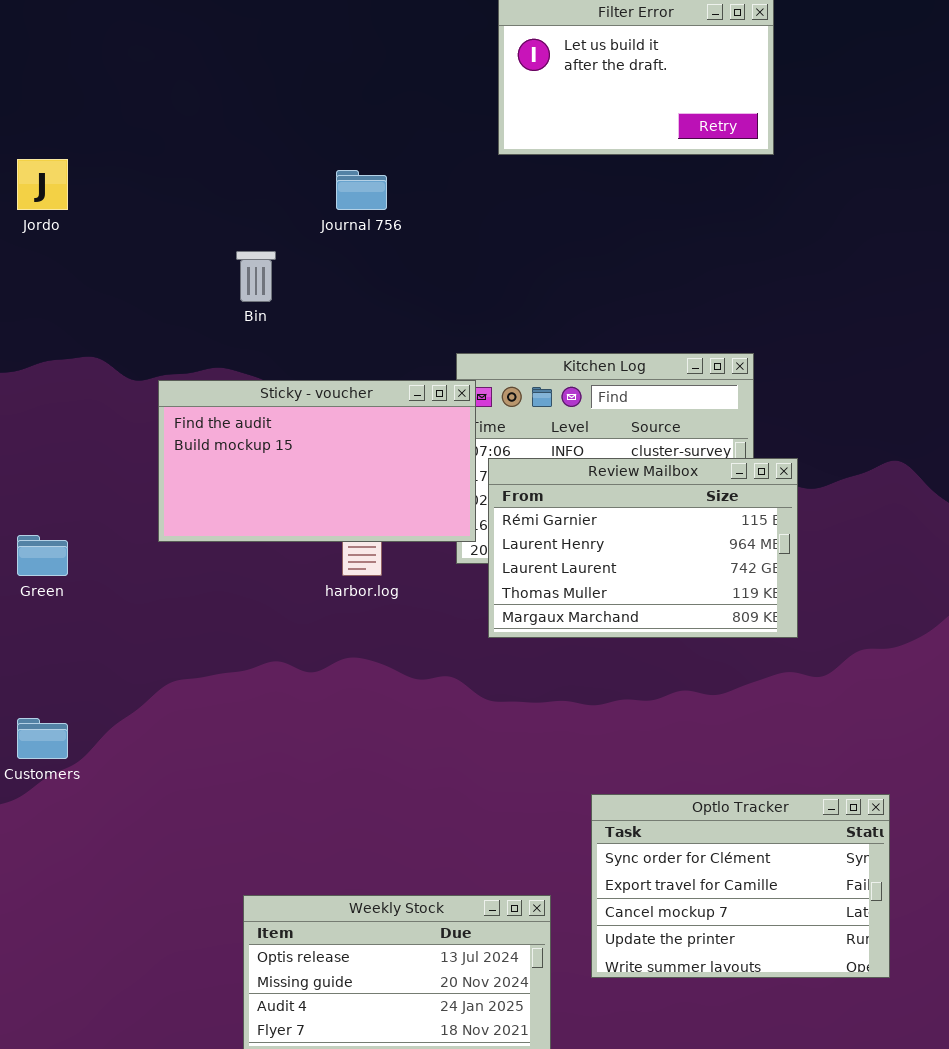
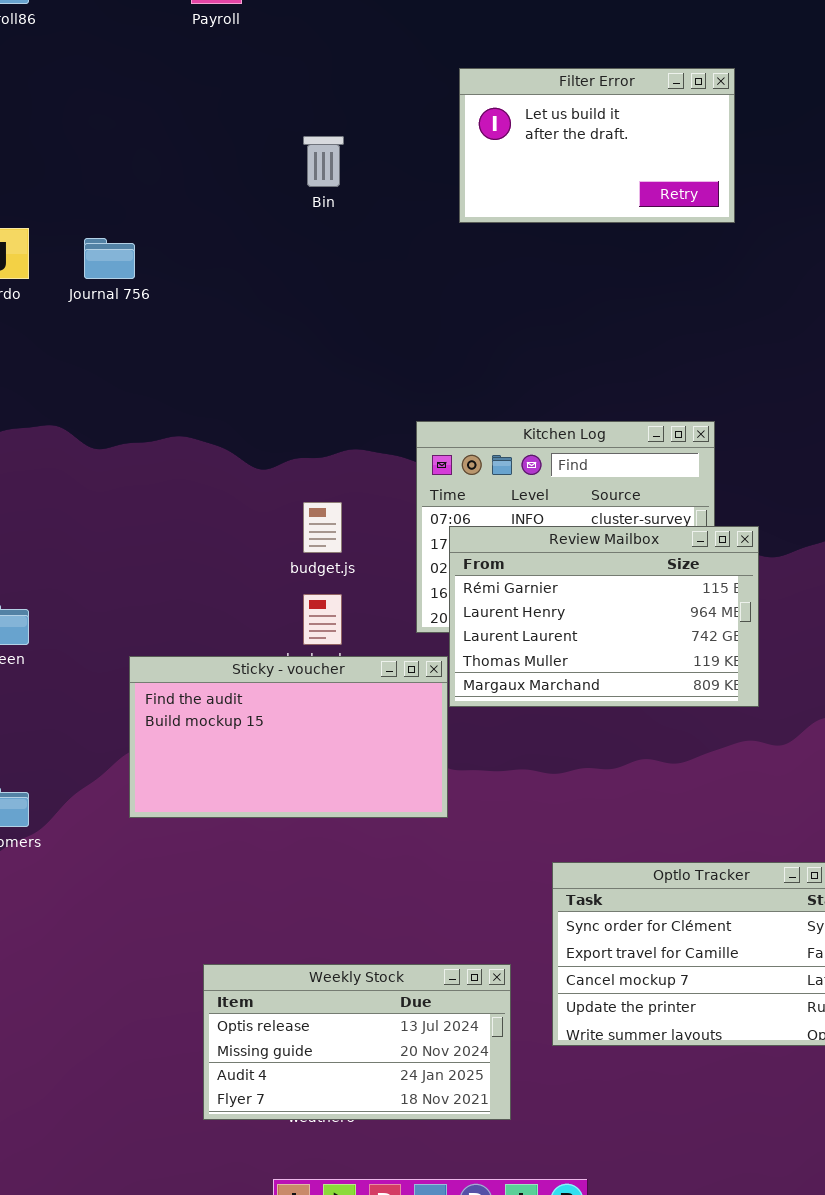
Journal 756: [336,170,387,210] -> [84,238,135,279], moved
Bin: [236,251,276,302] -> [303,136,344,187], moved
Sticky - voucher: [158,380,476,542] -> [129,656,448,818], moved

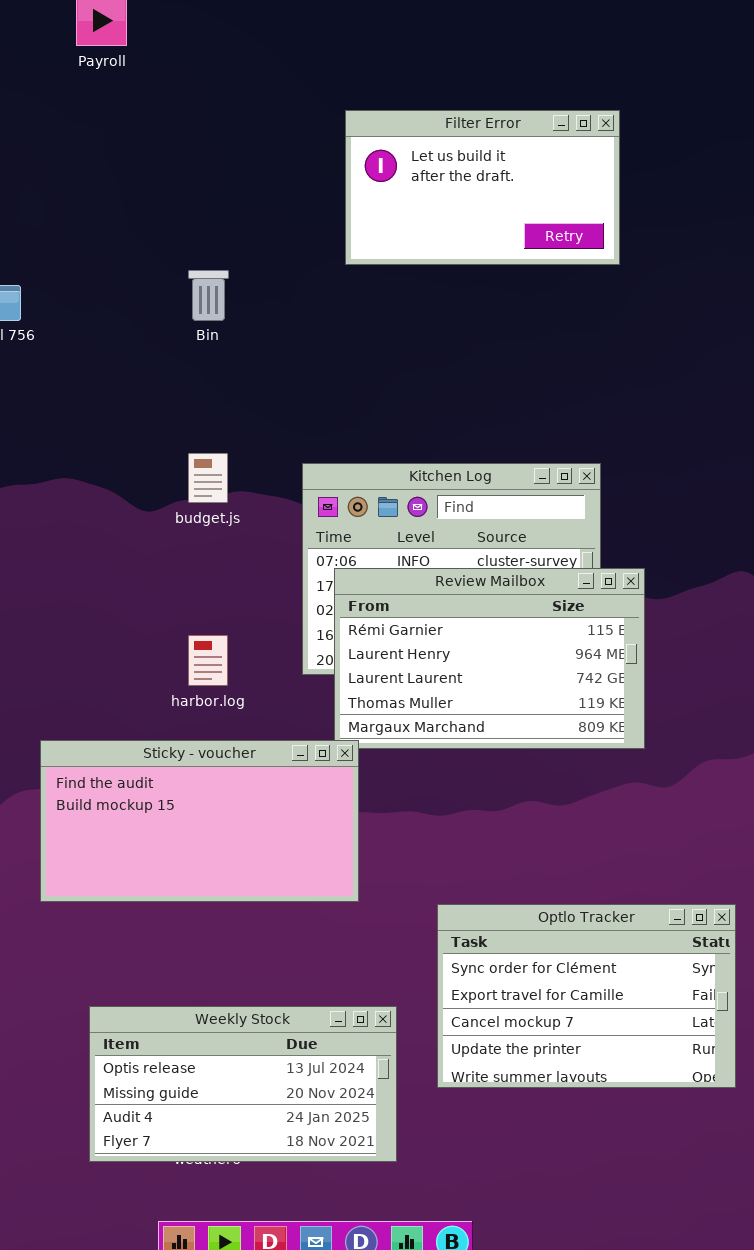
Bin: [303,136,344,187] -> [188,270,229,321], moved
budget.js: [303,502,342,553] -> [188,453,228,503], moved
Sticky - voucher: [129,656,448,818] -> [40,740,359,902], moved

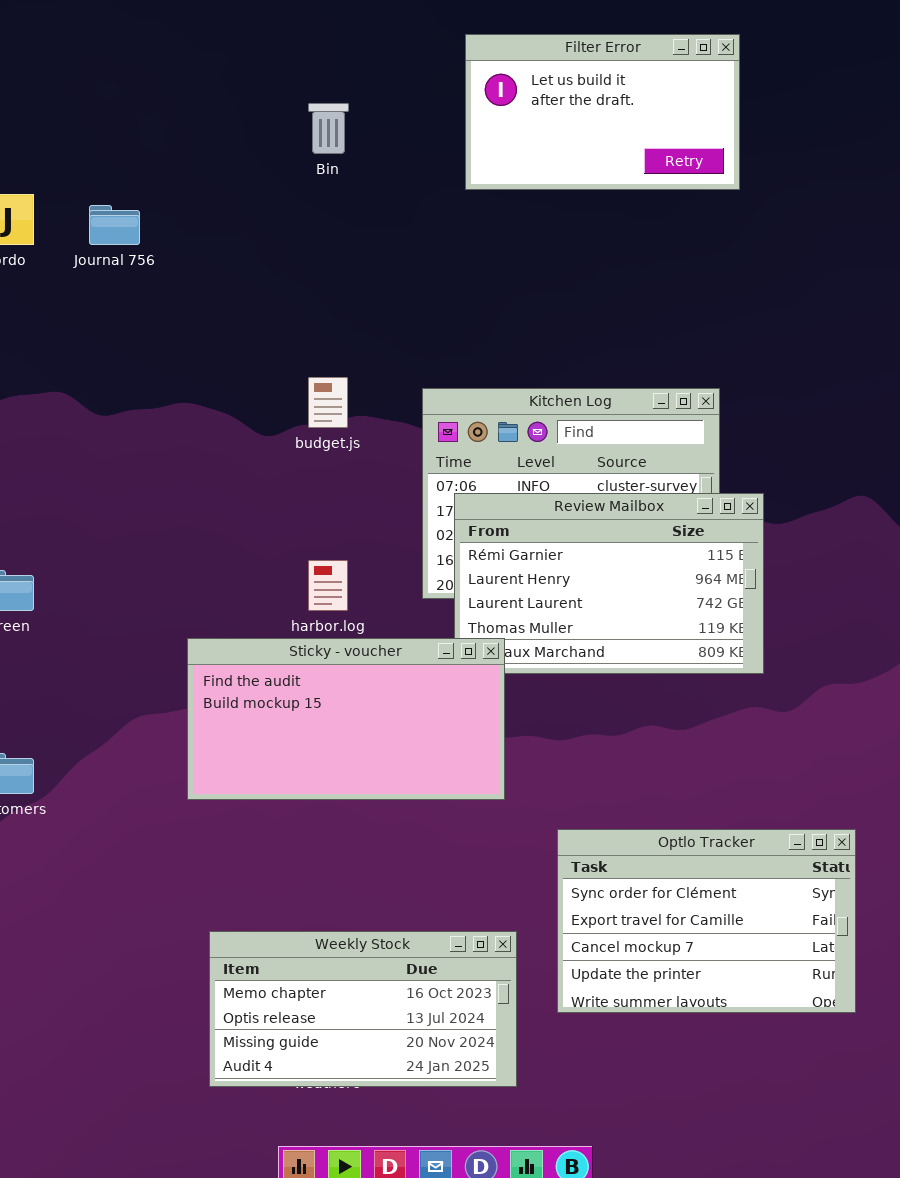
Bin: [188,270,229,321] -> [308,103,349,154], moved
Sticky - voucher: [40,740,359,902] -> [187,638,505,800], moved
Weekly Stock: [89,1006,397,1162] -> [209,931,517,1087], scrolled up 1 row

